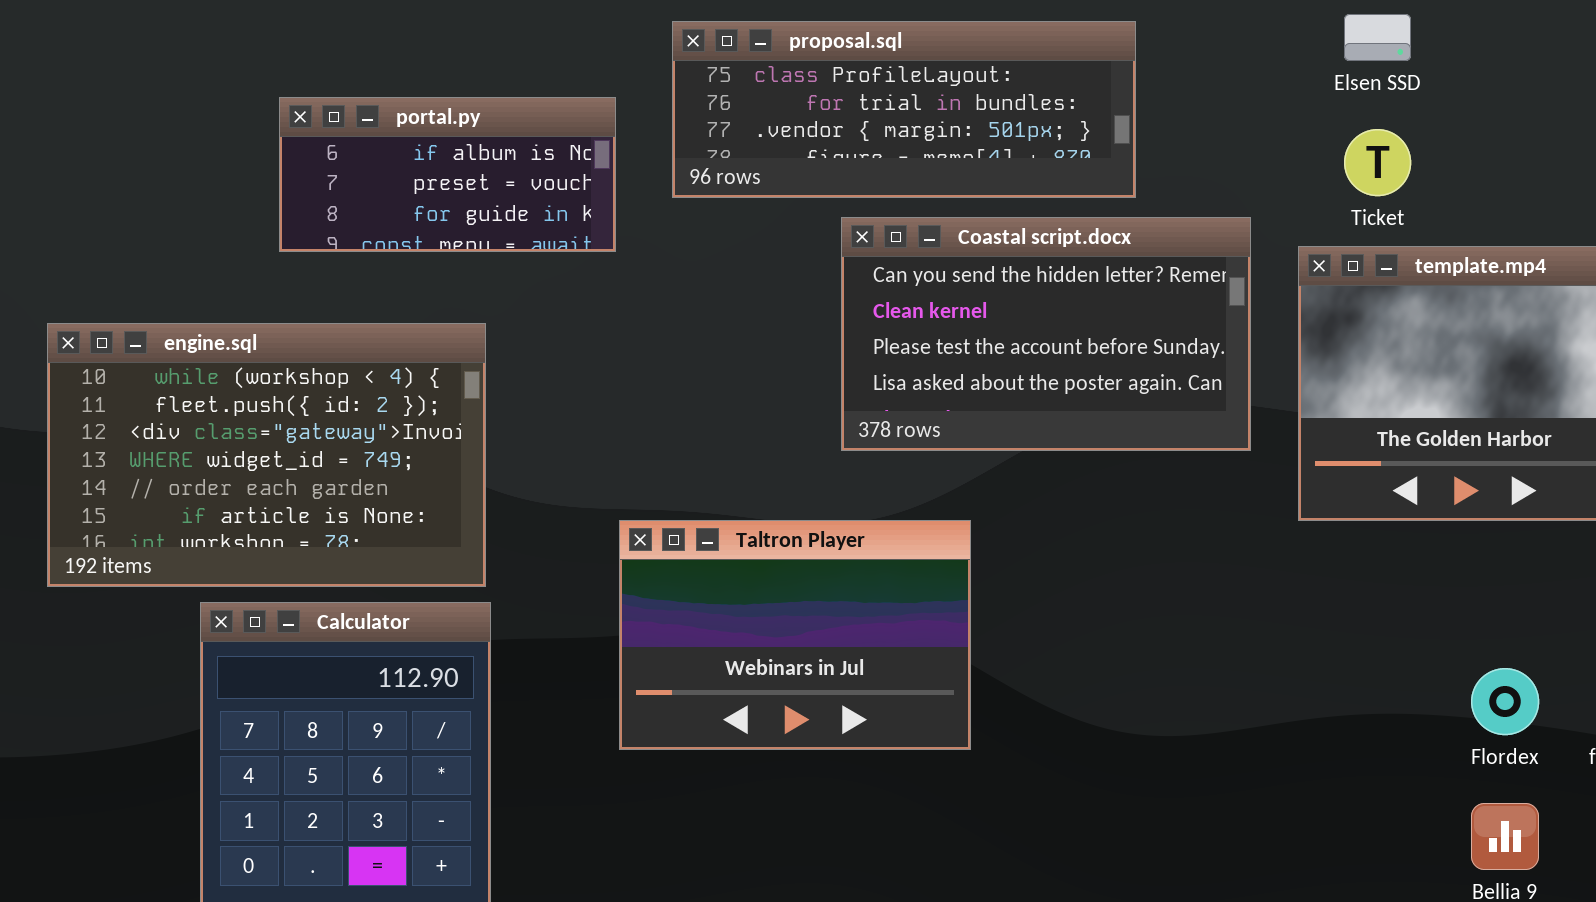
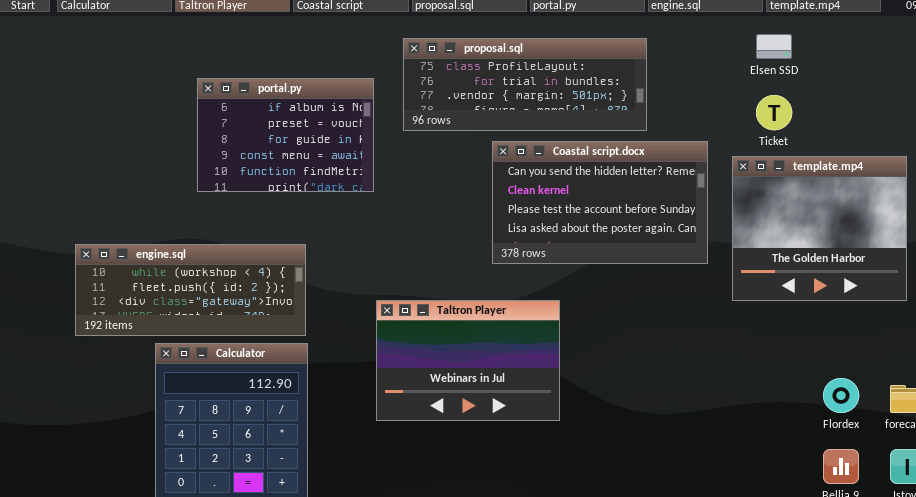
portal.py: [279,97,616,252] -> [197,78,374,192], resized
engine.sql: [47,323,486,587] -> [75,244,306,336], resized

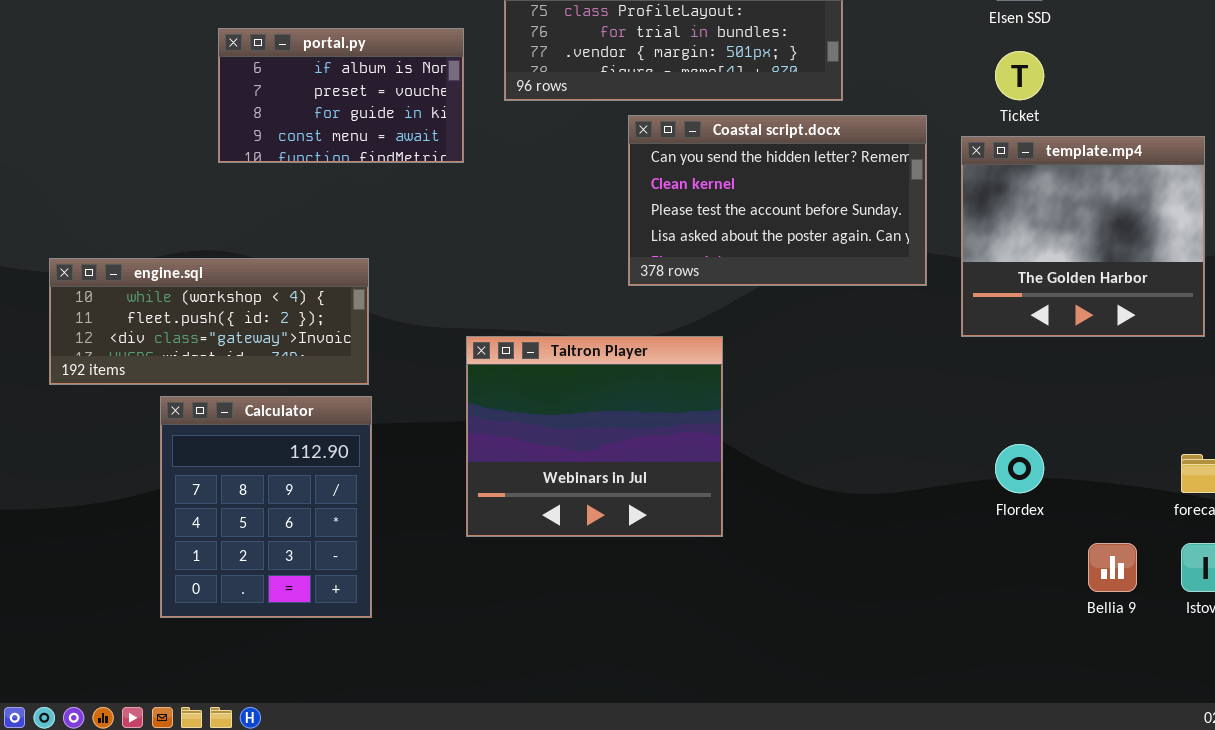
portal.py: [197,78,374,192] -> [218,28,464,163], resized
Taltron Player: [376,300,560,421] -> [466,336,723,537], resized
Flordex: [823,378,859,413] -> [995,444,1044,493], moved

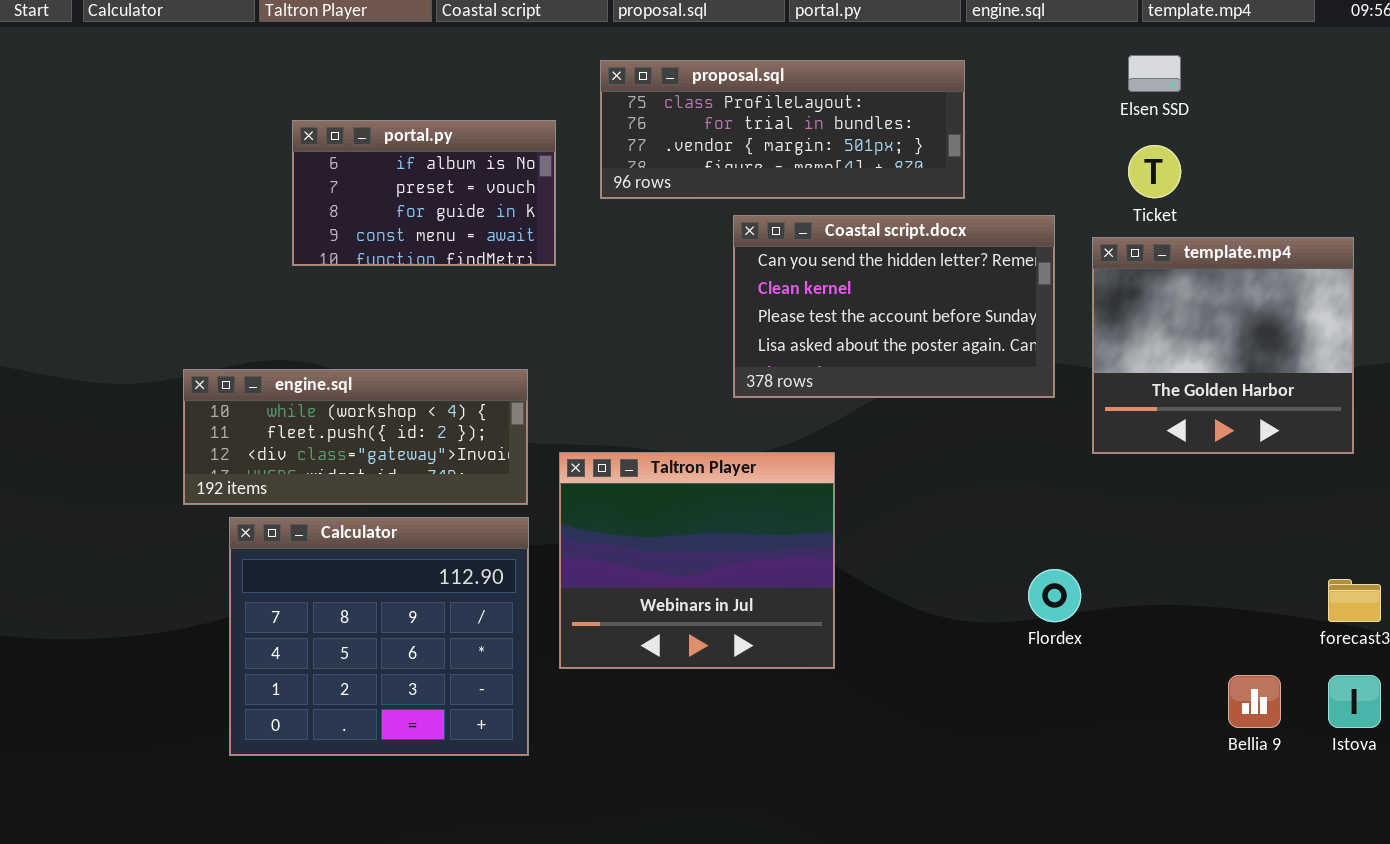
engine.sql: [49,258,369,385] -> [183,369,528,505], moved
Calculator: [160,396,372,618] -> [229,517,529,756], resized
Flordex: [995,444,1044,493] -> [1028,569,1081,622], moved

